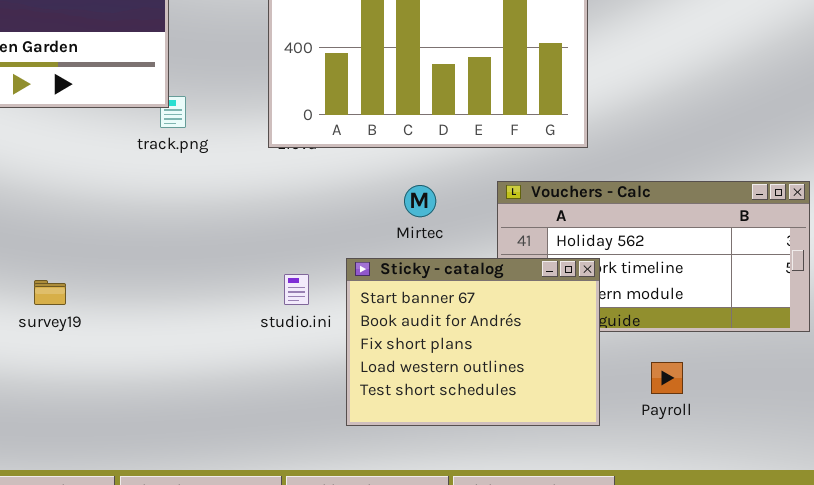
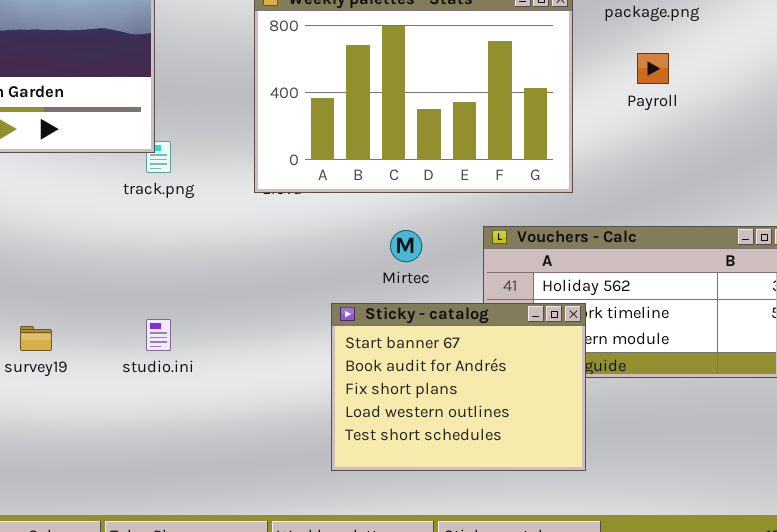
studio.ini: [284,274,309,305] -> [146,319,171,351], moved
Payroll: [651,362,683,394] -> [637,53,669,84], moved

